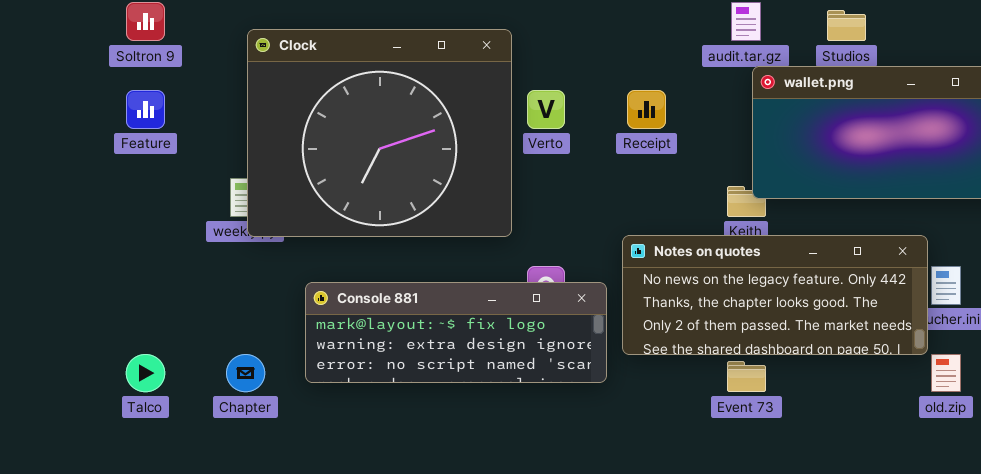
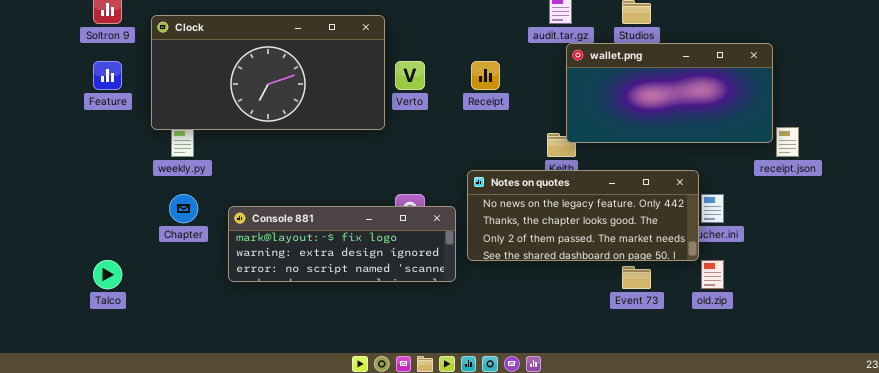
Clock: [247,29,512,237] -> [151,15,385,130], resized
Chapter: [226,354,265,392] -> [169,194,198,223], moved
Event 73: [727,361,766,392] -> [622,266,651,289], moved

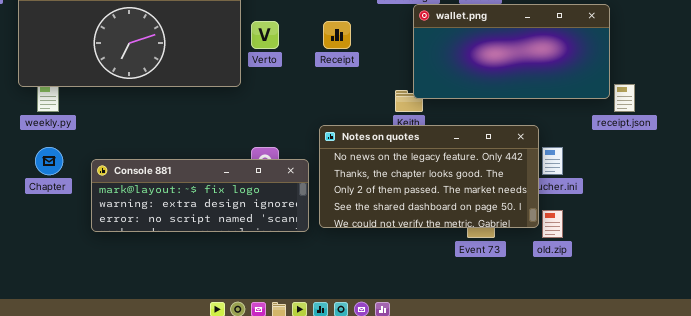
Notes on quotes: [467,170,699,261] -> [319,125,539,228], resized

